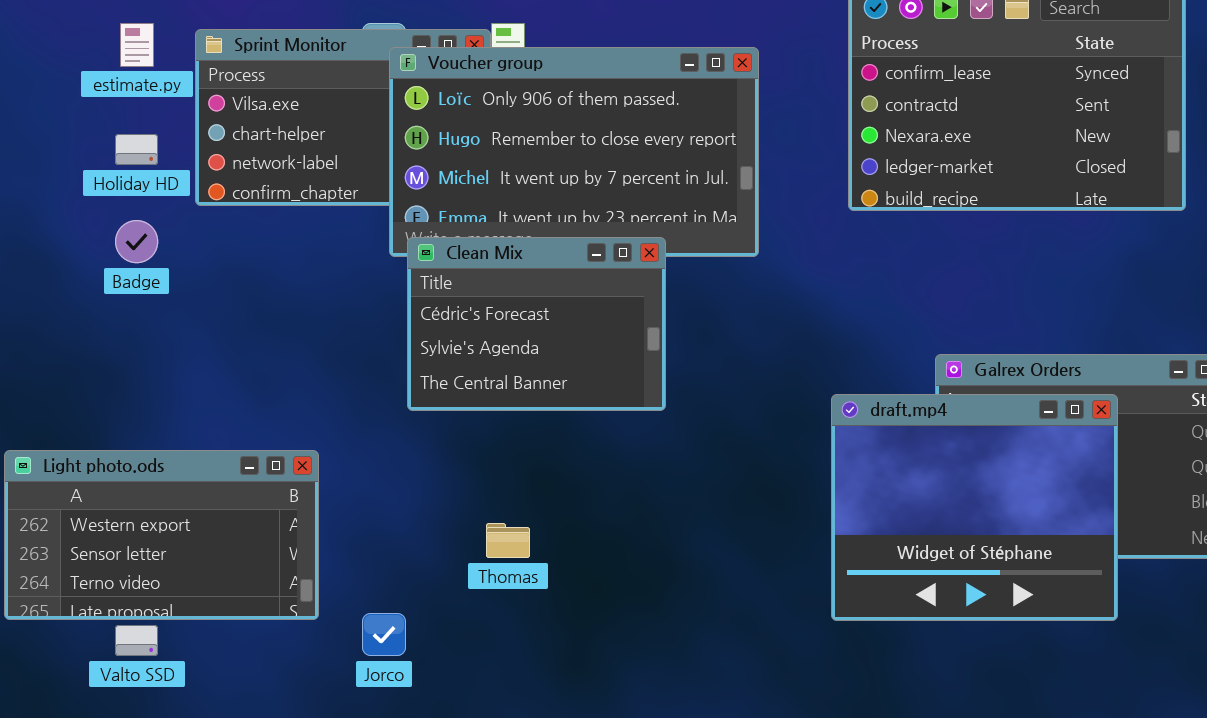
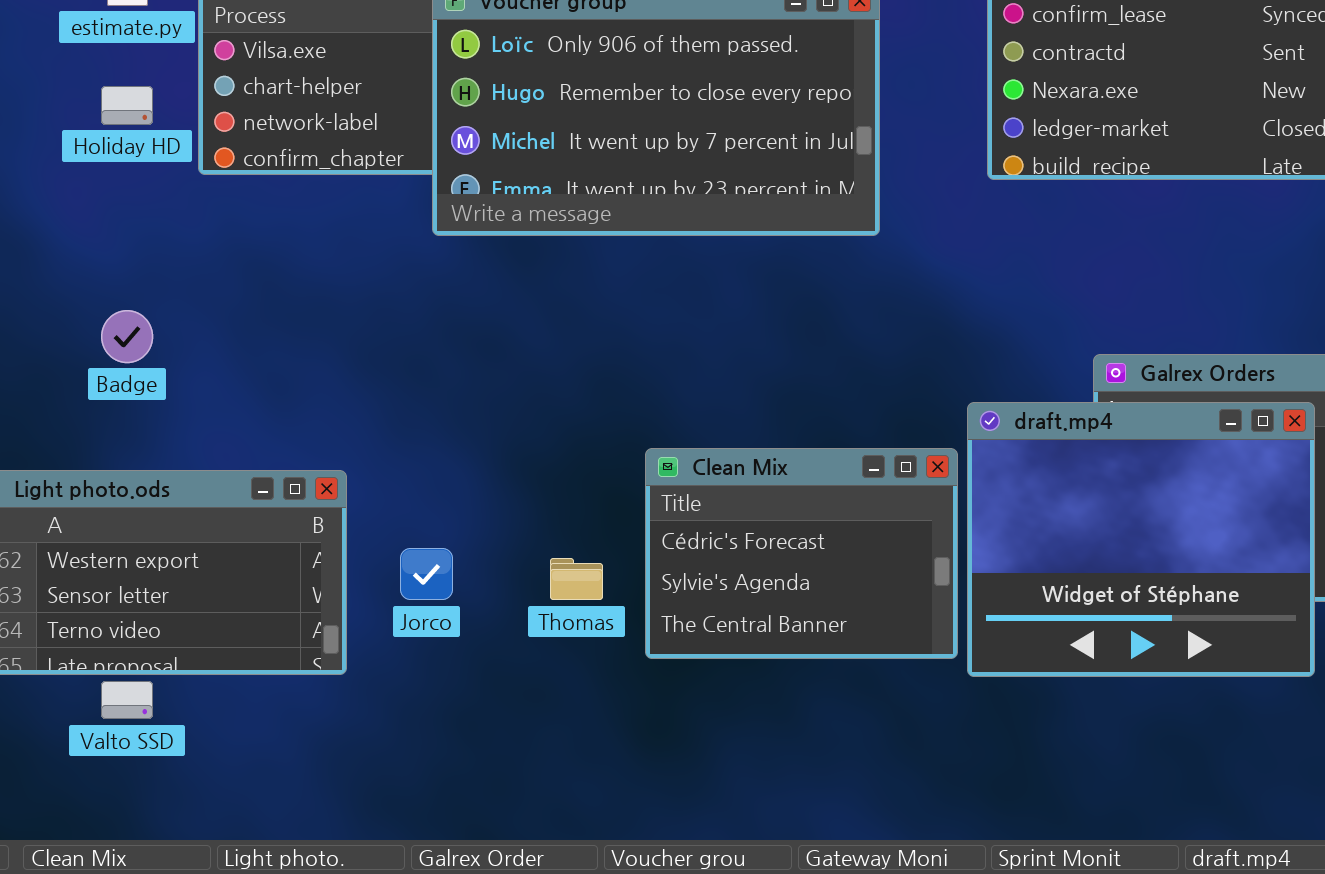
Badge: [115,220,158,263] -> [101,310,153,363], moved
Clean Mix: [407,237,666,411] -> [645,448,958,659], moved
Jorco: [362,613,406,656] -> [400,548,453,600], moved

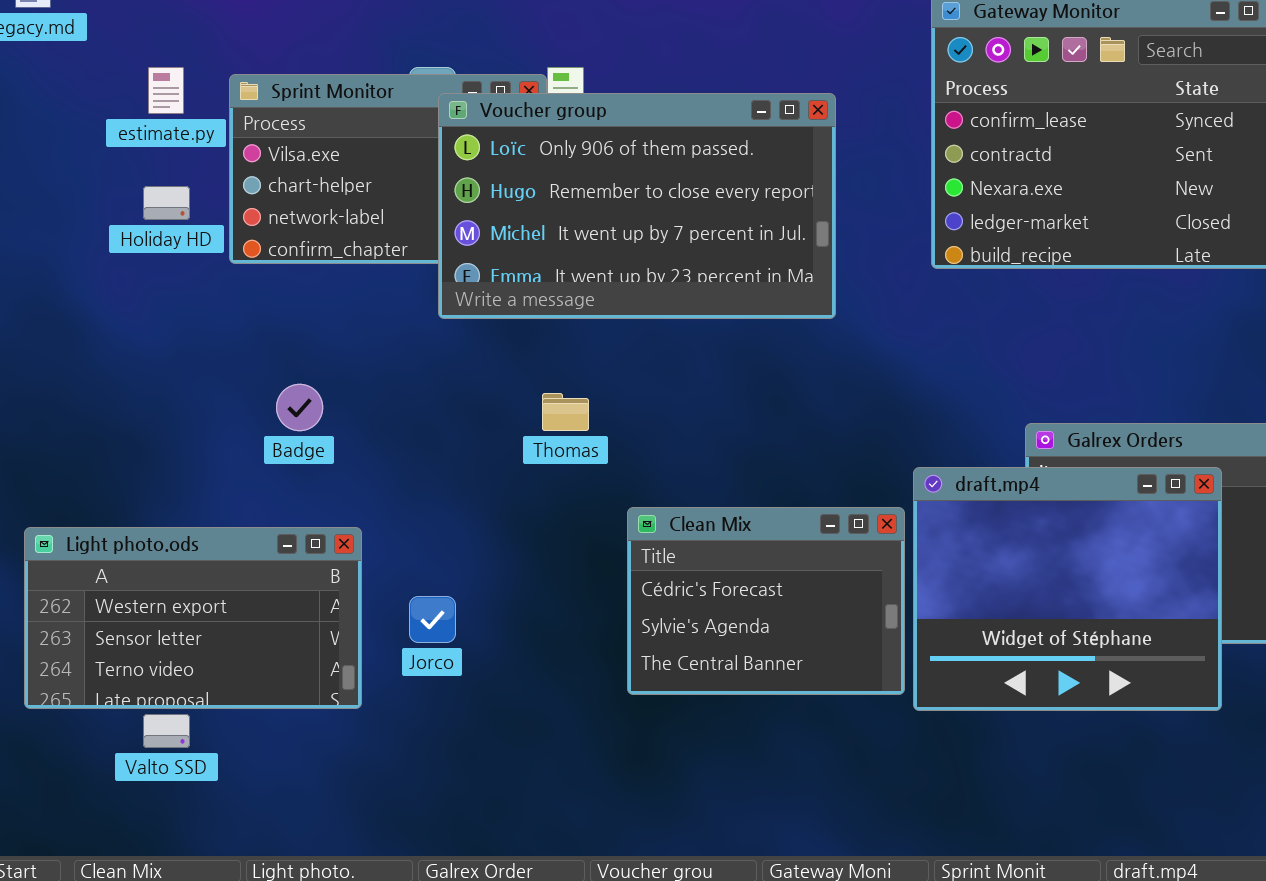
Badge: [101,310,153,363] -> [276,384,323,431], moved
Thomas: [550,558,603,600] -> [542,393,589,431], moved

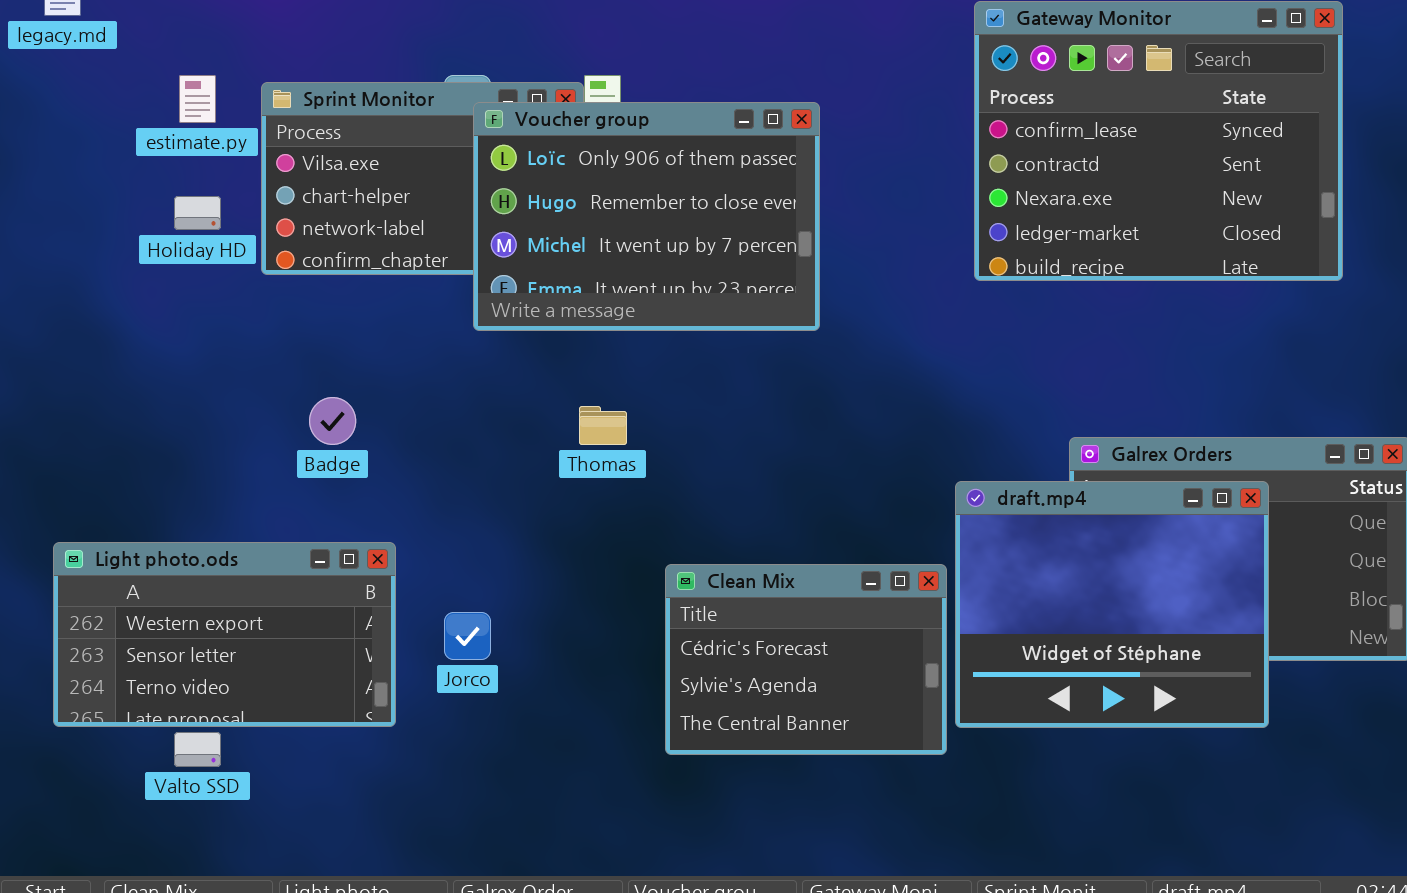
Voucher group: [438,93,836,319] -> [473,102,820,331], resized
Clean Mix: [627,507,905,695] -> [665,564,947,755], moved

